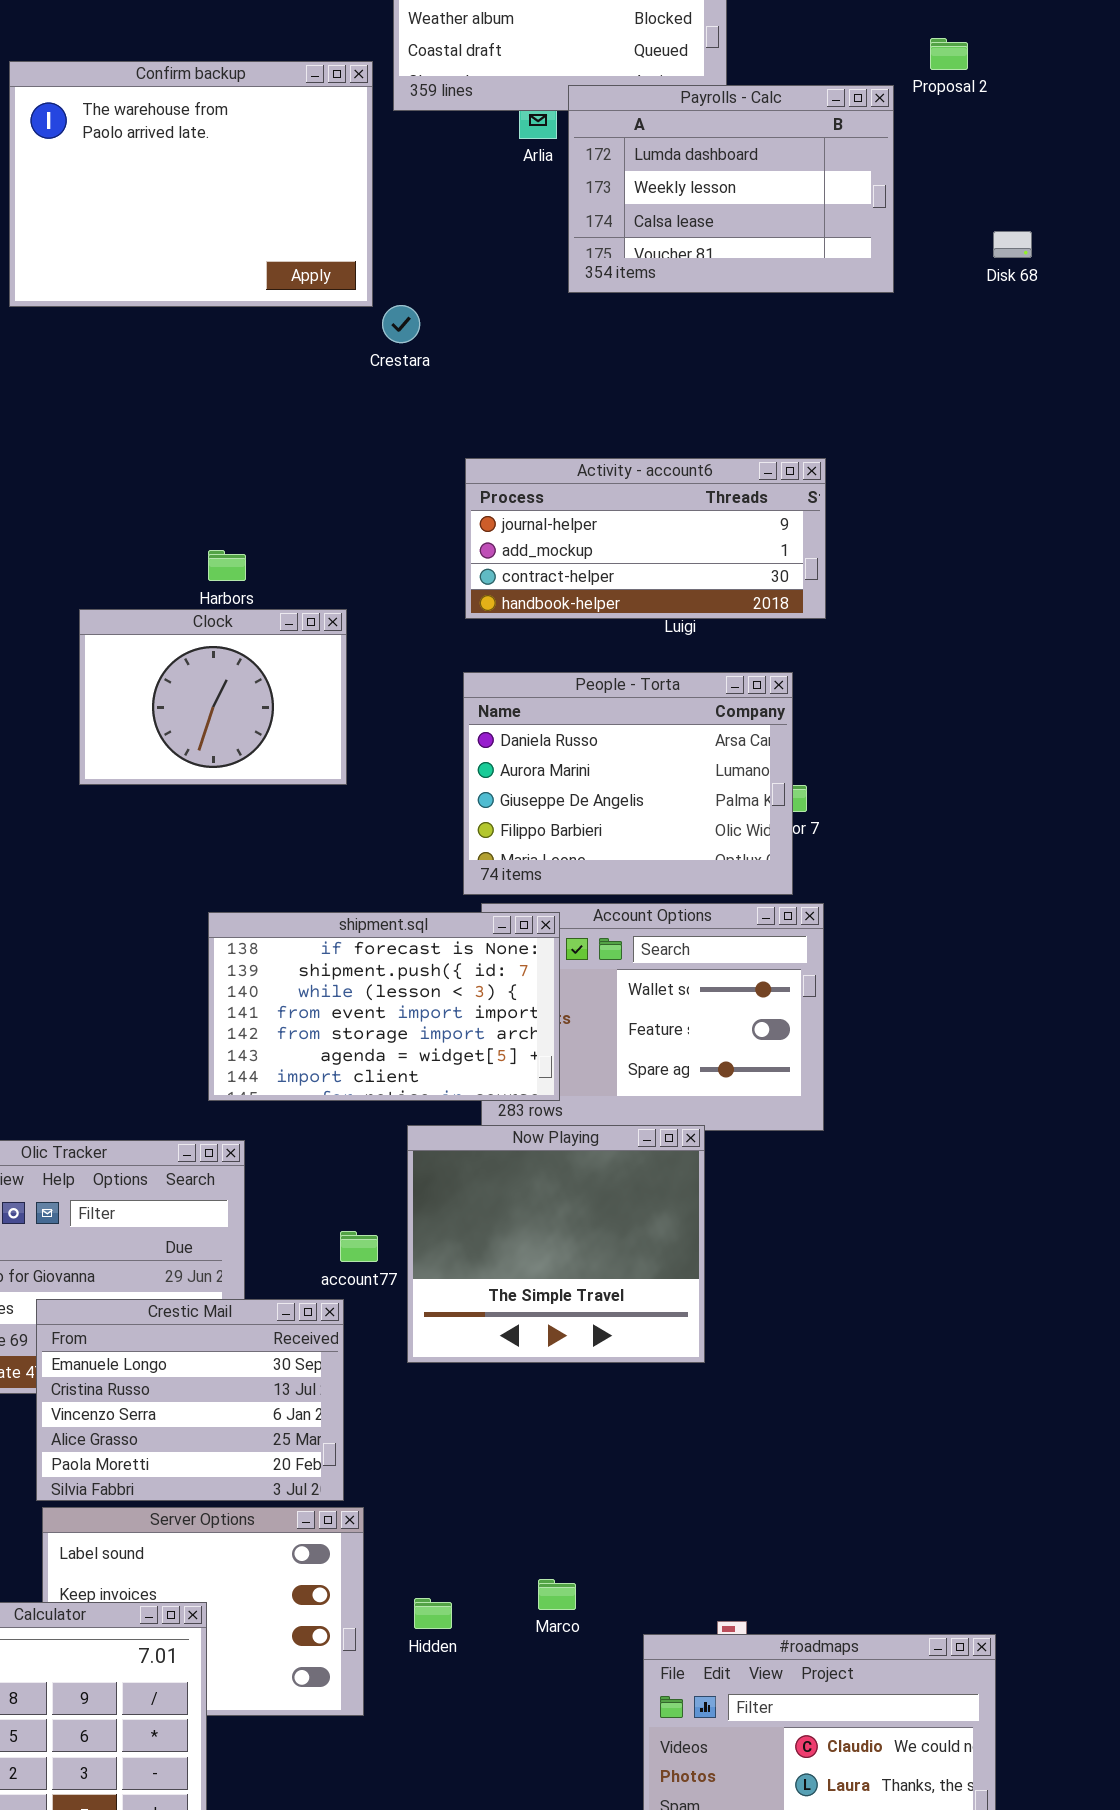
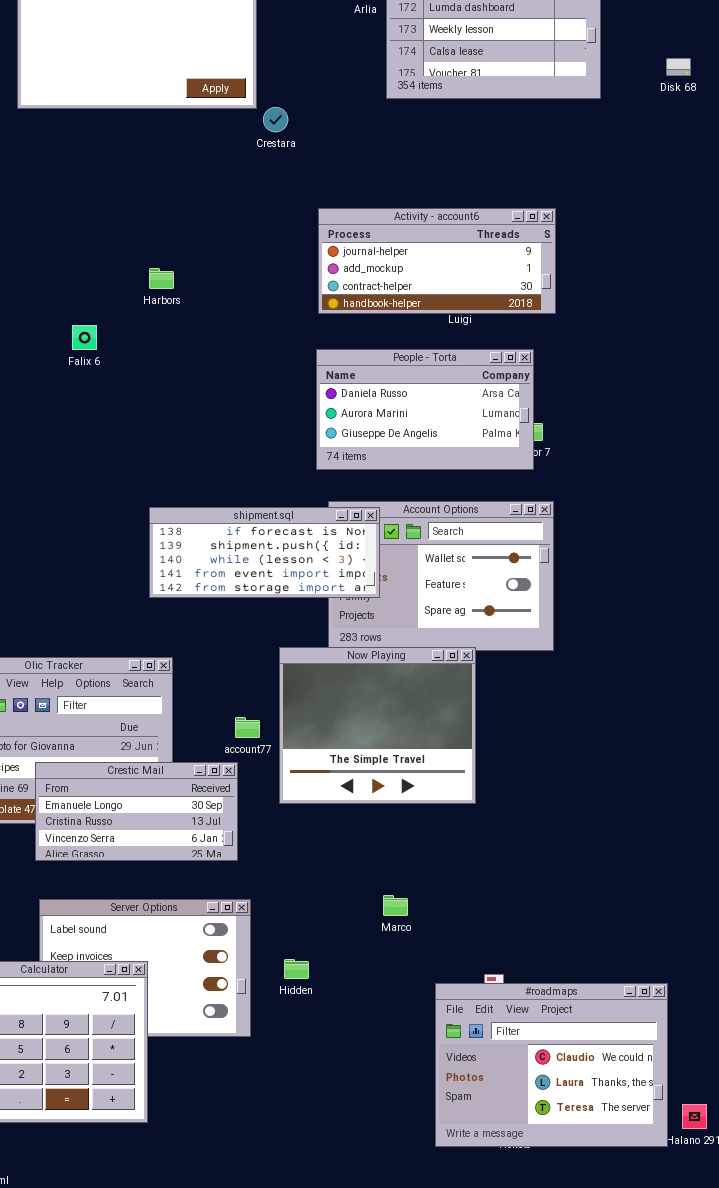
Clock: [79,609,347,785] -> none, closed
People - Torta: [463,672,793,895] -> [316,349,534,470], resized
shipment.sql: [208,912,560,1101] -> [149,507,380,598], resized
Crestic Mail: [36,1299,344,1501] -> [35,762,238,861], resized
Marco: [538,1579,576,1610] -> [383,895,408,916], moved

